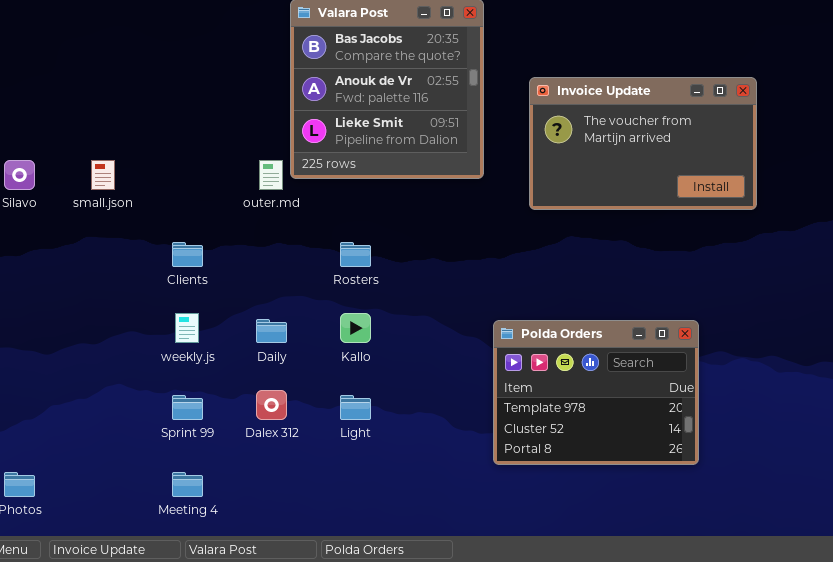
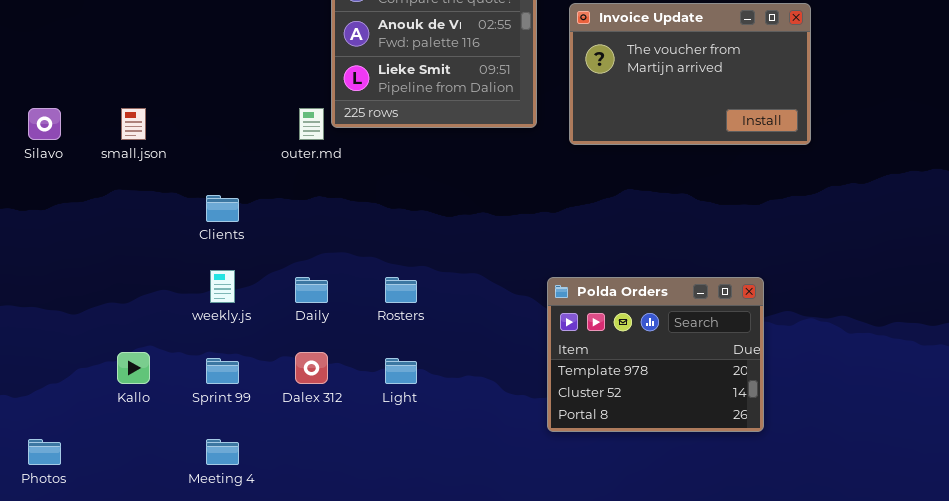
Invoice Update: [529,77,757,210] -> [569,3,811,145], moved
Rosters: [340,242,371,267] -> [385,277,417,303], moved
Kallo: [340,313,371,343] -> [117,352,150,384], moved

